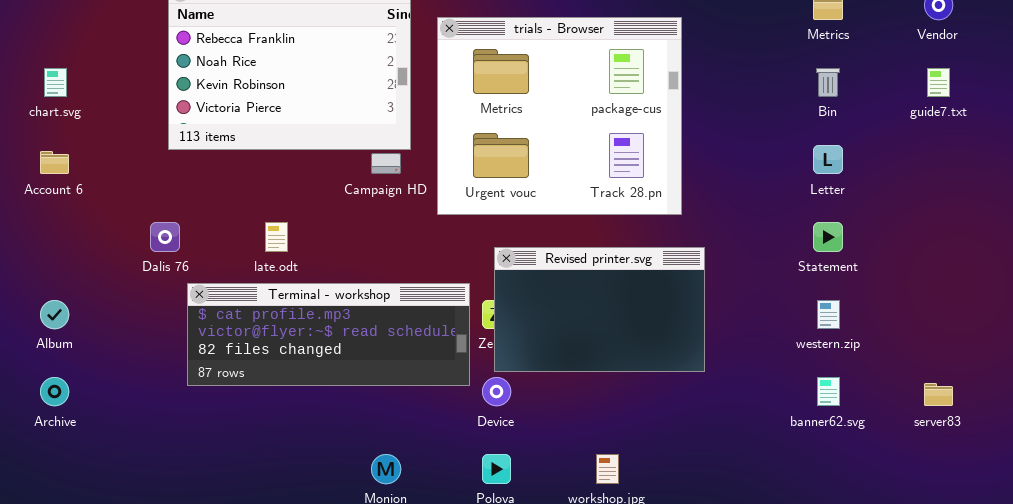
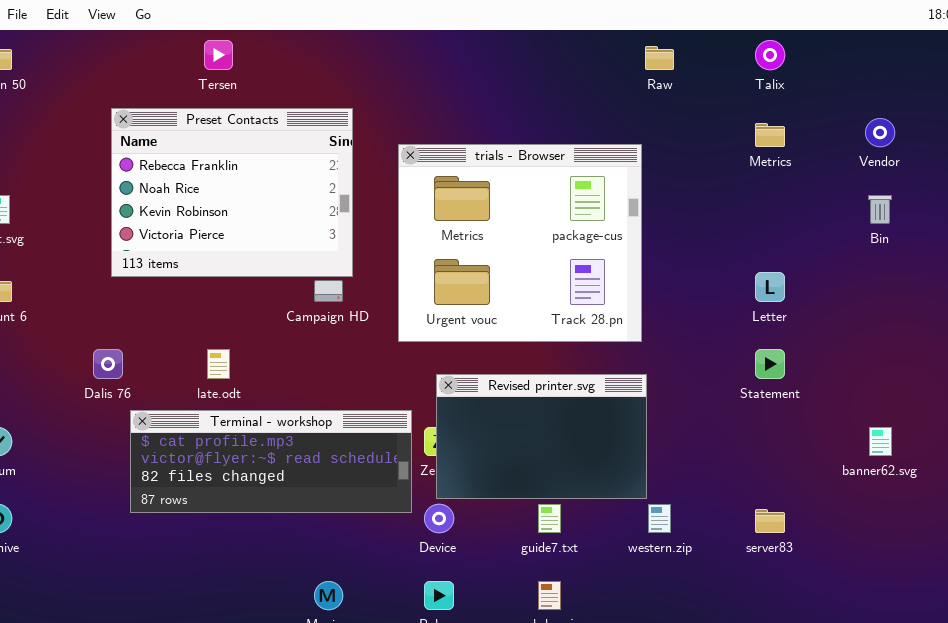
trials - Browser: [437,17,682,215] -> [398,144,642,342], moved
Bin: [816,68,840,97] -> [868,195,892,224], moved
guide7.txt: [927,68,950,97] -> [538,504,561,533], moved
western.zip: [817,300,840,329] -> [648,504,671,533], moved
banner62.svg: [817,377,840,406] -> [869,427,892,456], moved
server83: [924,383,953,406] -> [755,509,785,533], moved

